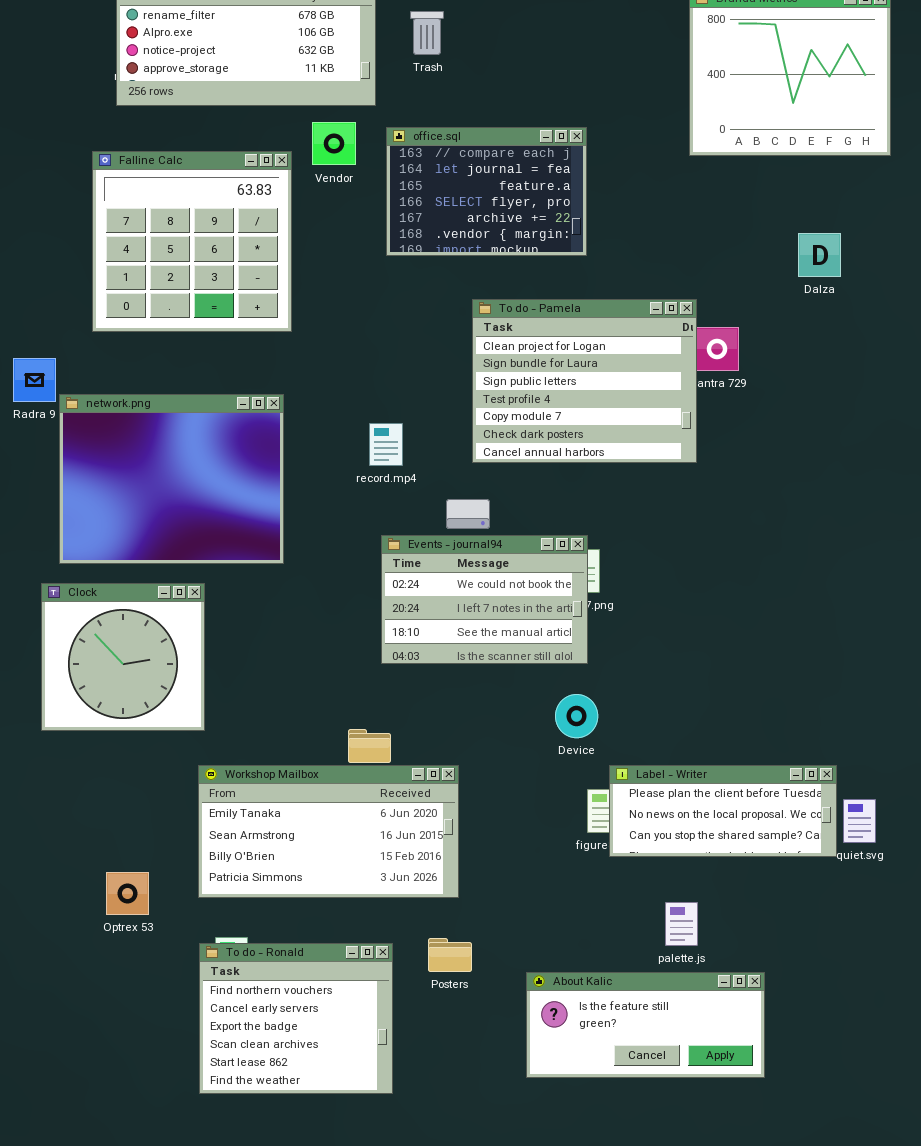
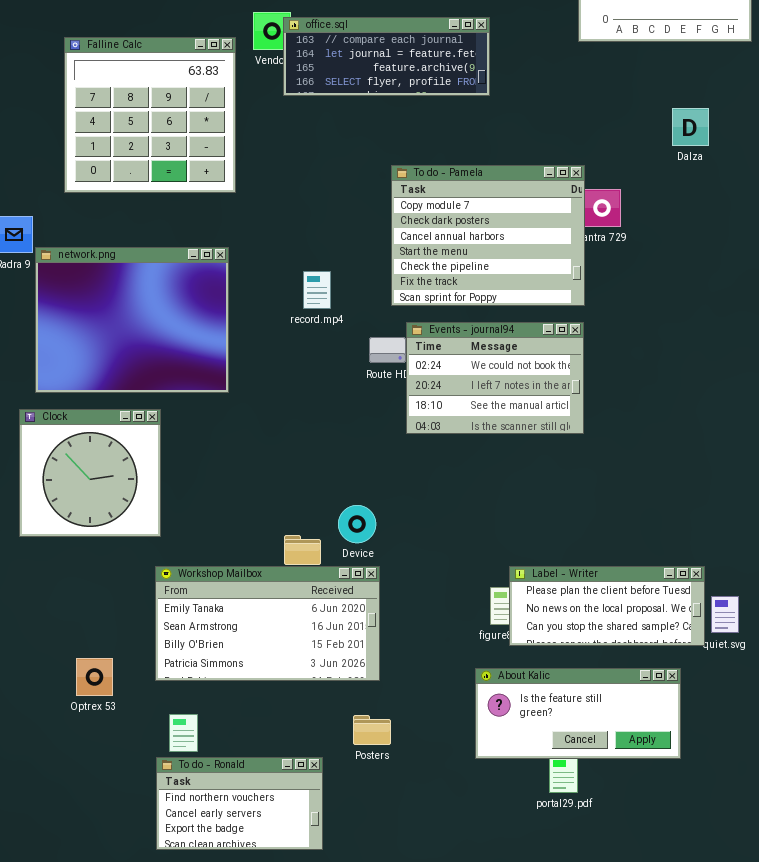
office.sql: [386,127,587,256] -> [283,17,490,96], resized
To do - Pamela: [472,299,697,463] -> [391,165,585,306], scrolled down 4 rows
Events - journal94: [381,535,588,664] -> [406,322,584,434], moved
Device: [555,694,598,738] -> [338,505,376,543], moved
To do - Ronald: [199,943,393,1094] -> [156,757,323,850], resized
About Kalic: [526,972,765,1078] -> [475,668,681,759], moved

